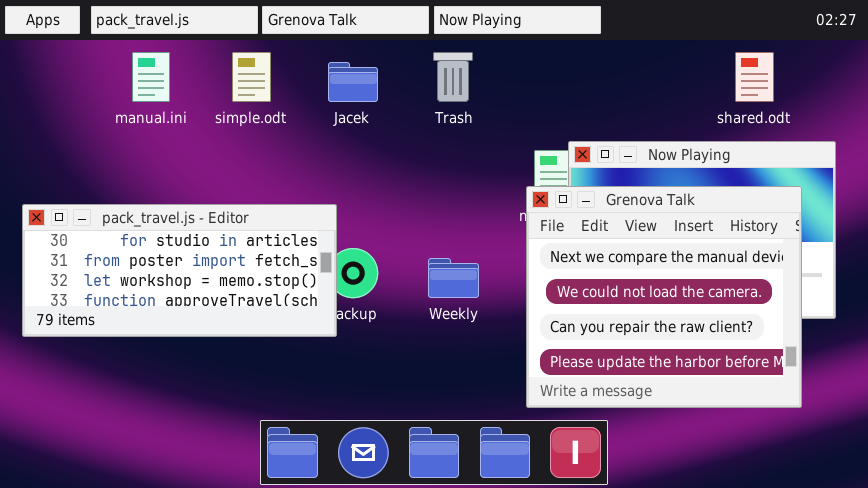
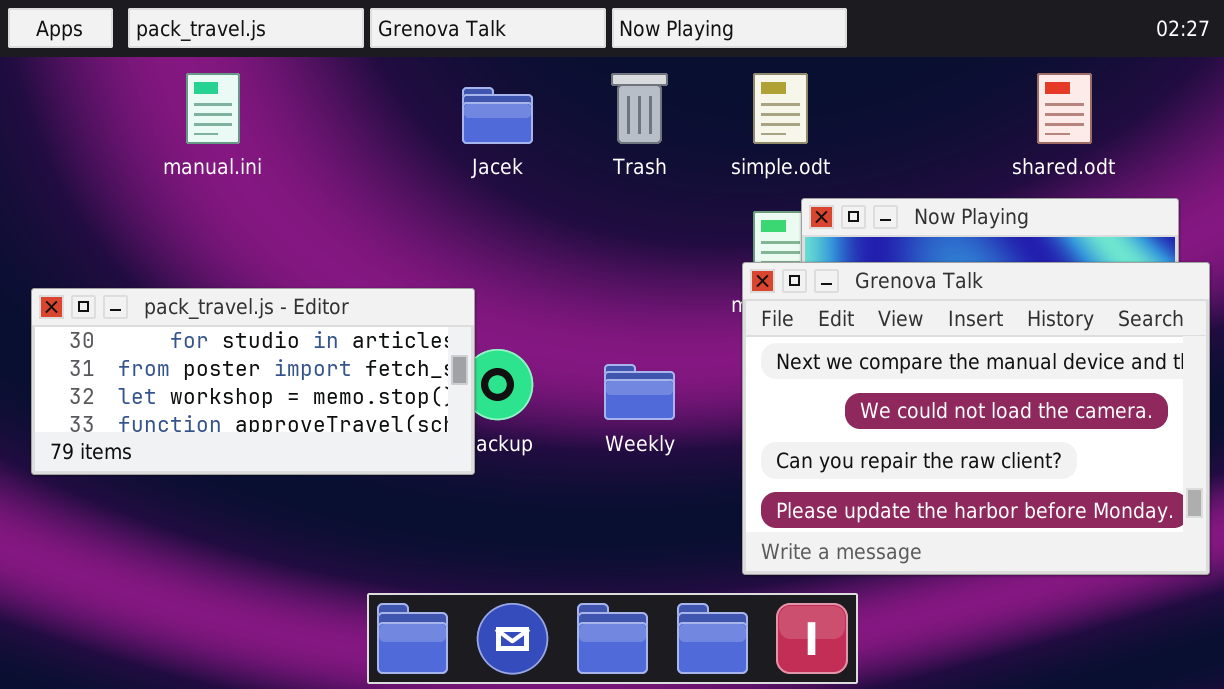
simple.odt: [232,52,271,102] -> [753,73,808,144], moved
Grenova Talk: [526,186,802,408] -> [742,262,1210,575], resized

